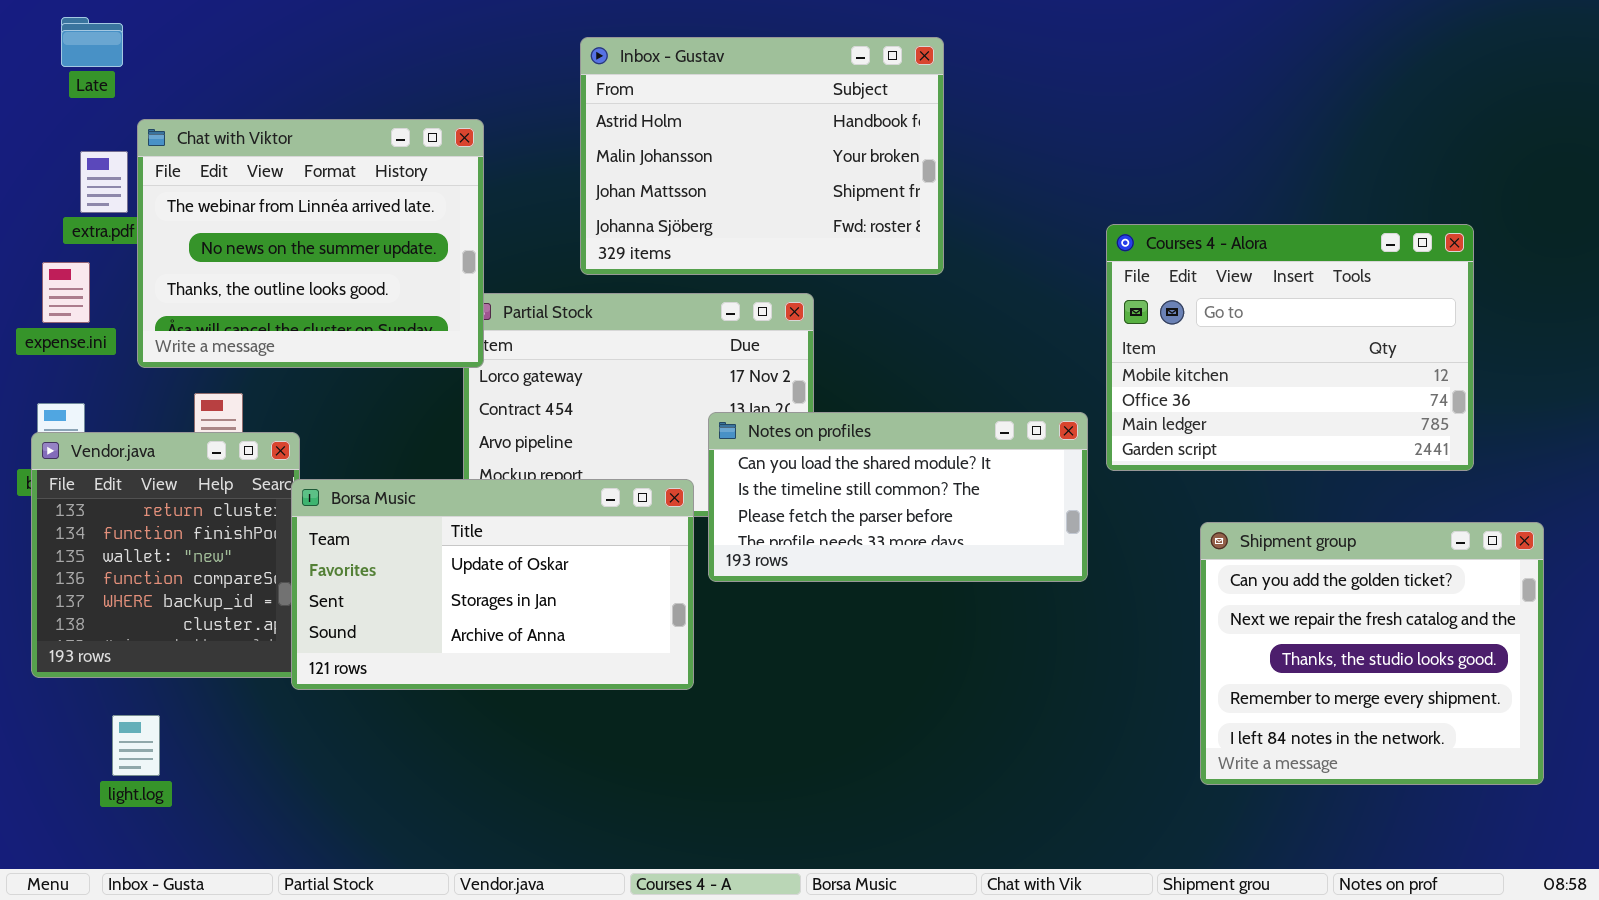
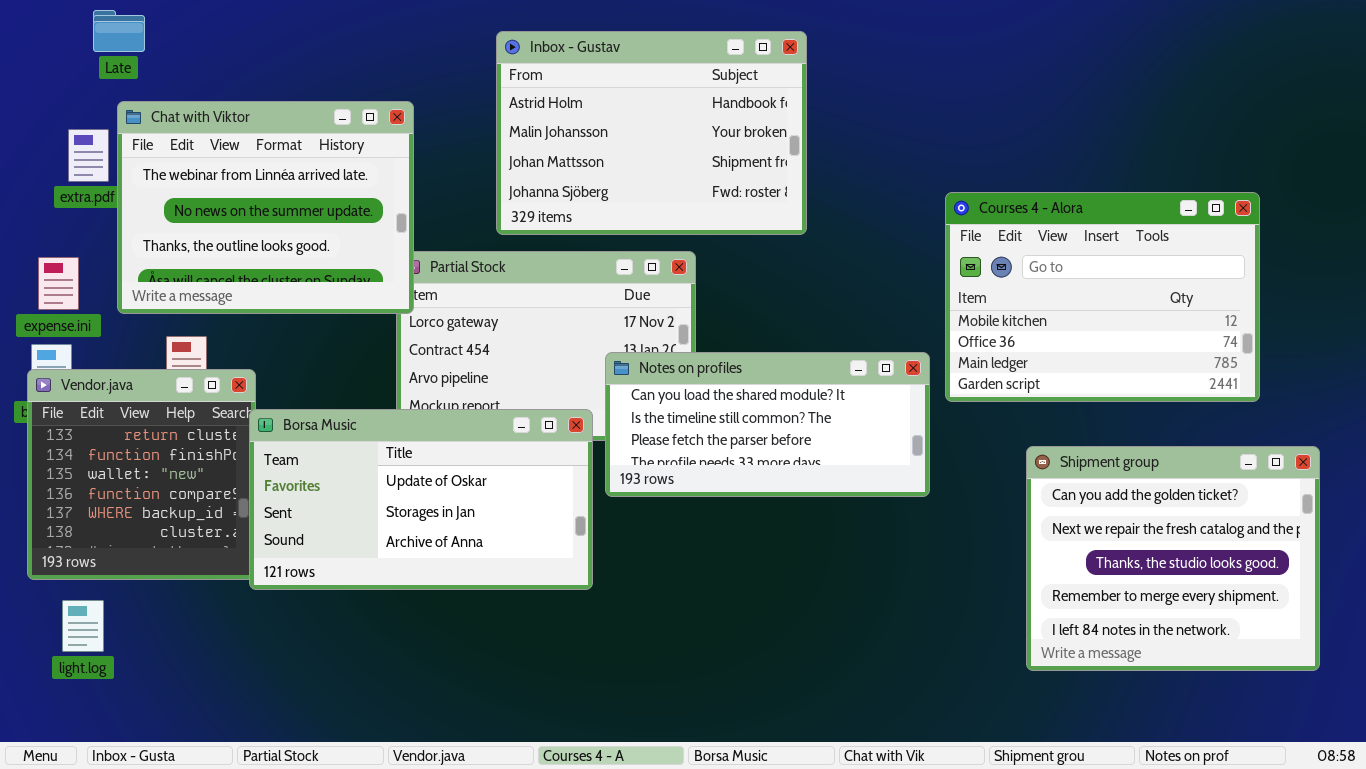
Late: [61,17,123,67] -> [93,10,145,52], moved
expense.ini: [42,262,90,323] -> [38,257,79,310], moved
light.log: [112,715,160,776] -> [62,600,104,652], moved

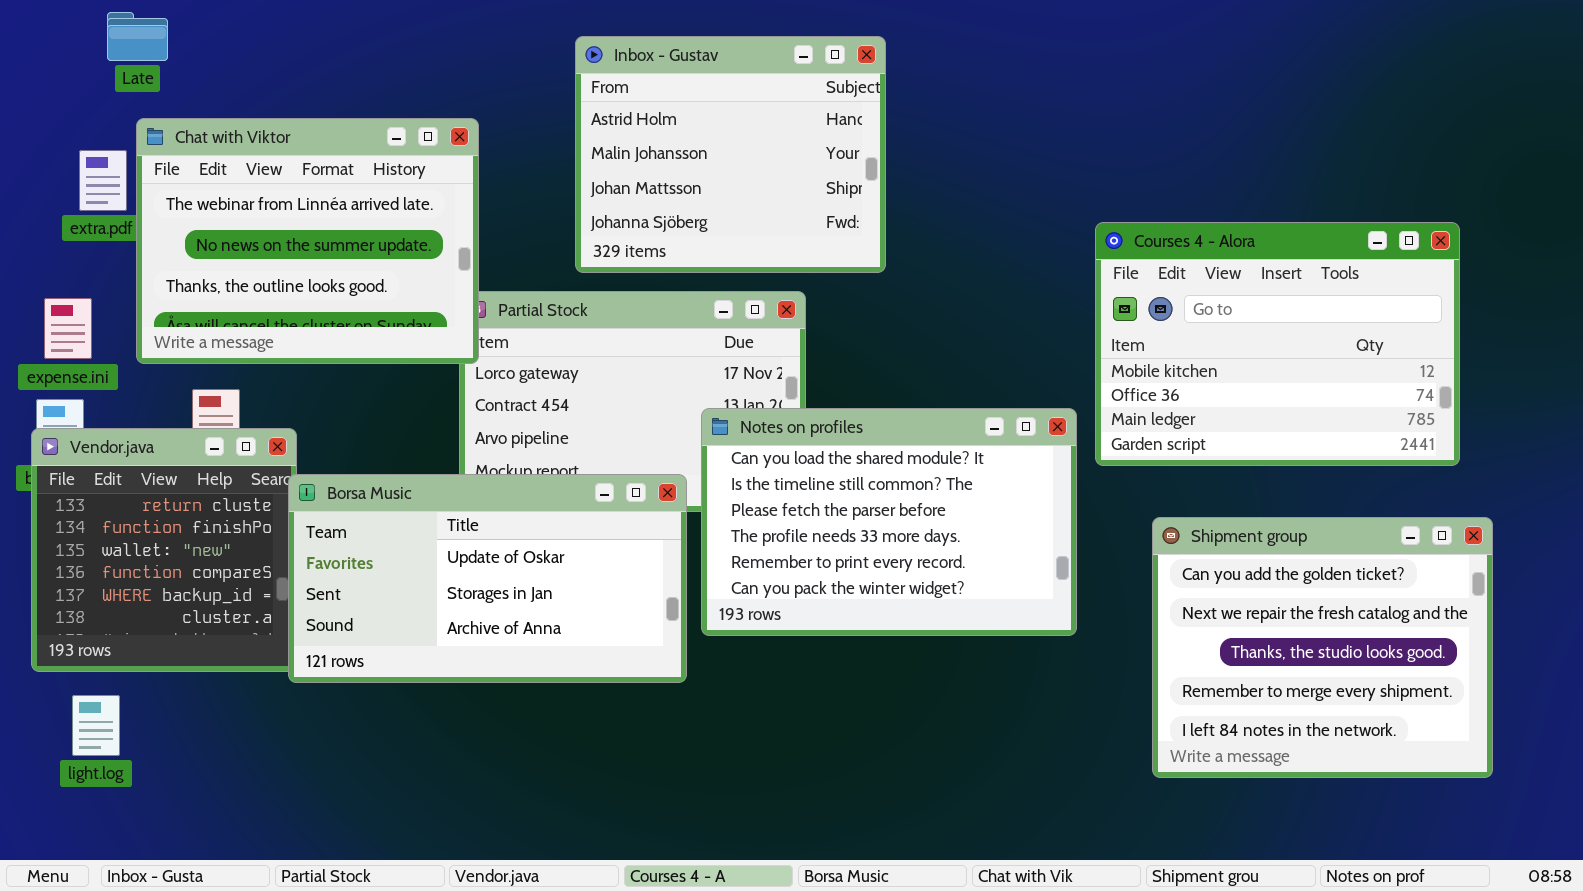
Inbox - Gustav: [496,31,807,235] -> [575,36,886,273], resized
Notes on profiles: [605,352,930,497] -> [701,408,1077,636], resized
Shipment group: [1026,446,1320,671] -> [1152,517,1493,778], moved

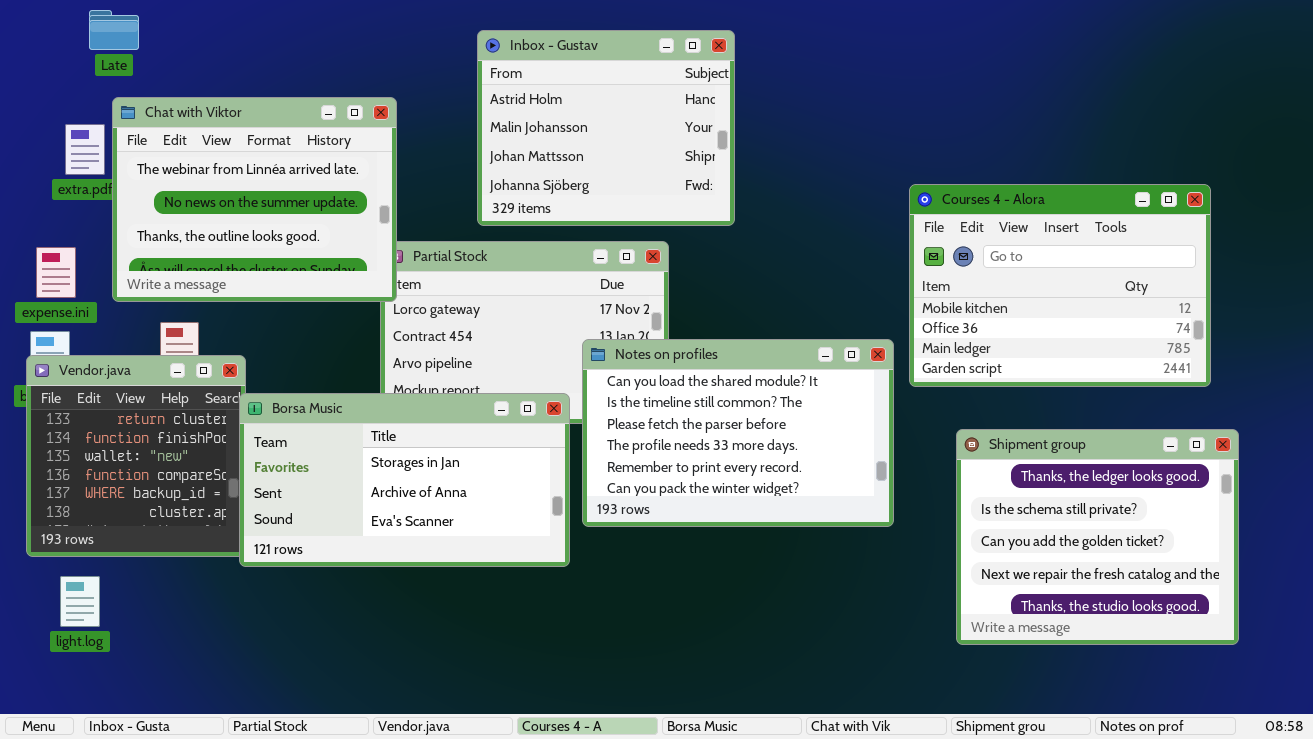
Borsa Music: [288,474,687,683] -> [239,393,570,567], scrolled down 1 row
Shipment group: [1152,517,1493,778] -> [956,429,1239,645], scrolled up 2 rows

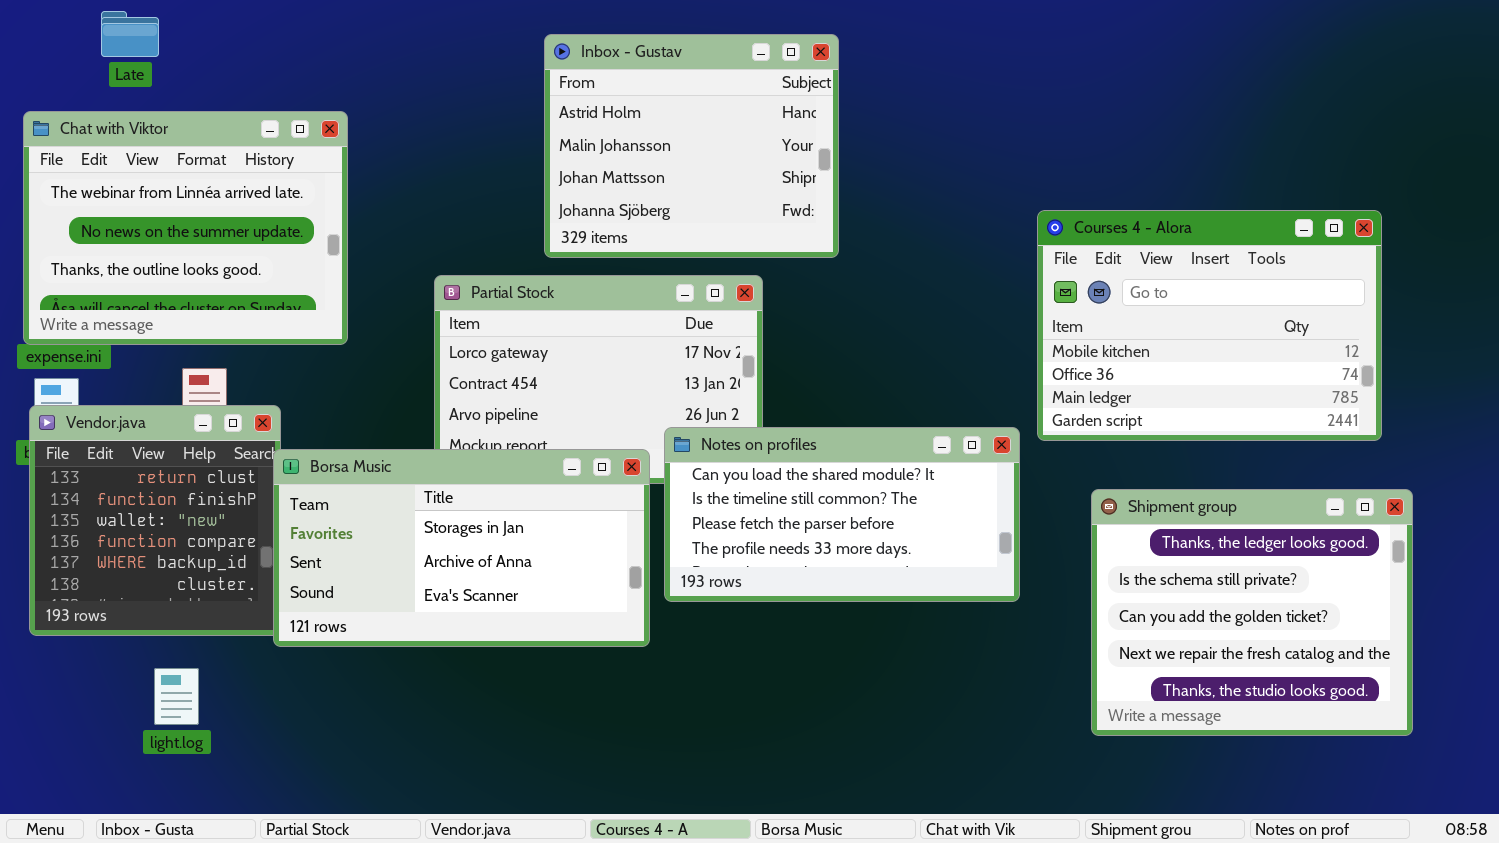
Chat with Viktor: [112,97,397,302] -> [23,111,348,345], moved
Notes on profiles: [582,339,894,527] -> [664,427,1020,602], resized
light.log: [60,576,100,627] -> [154,668,199,725], moved

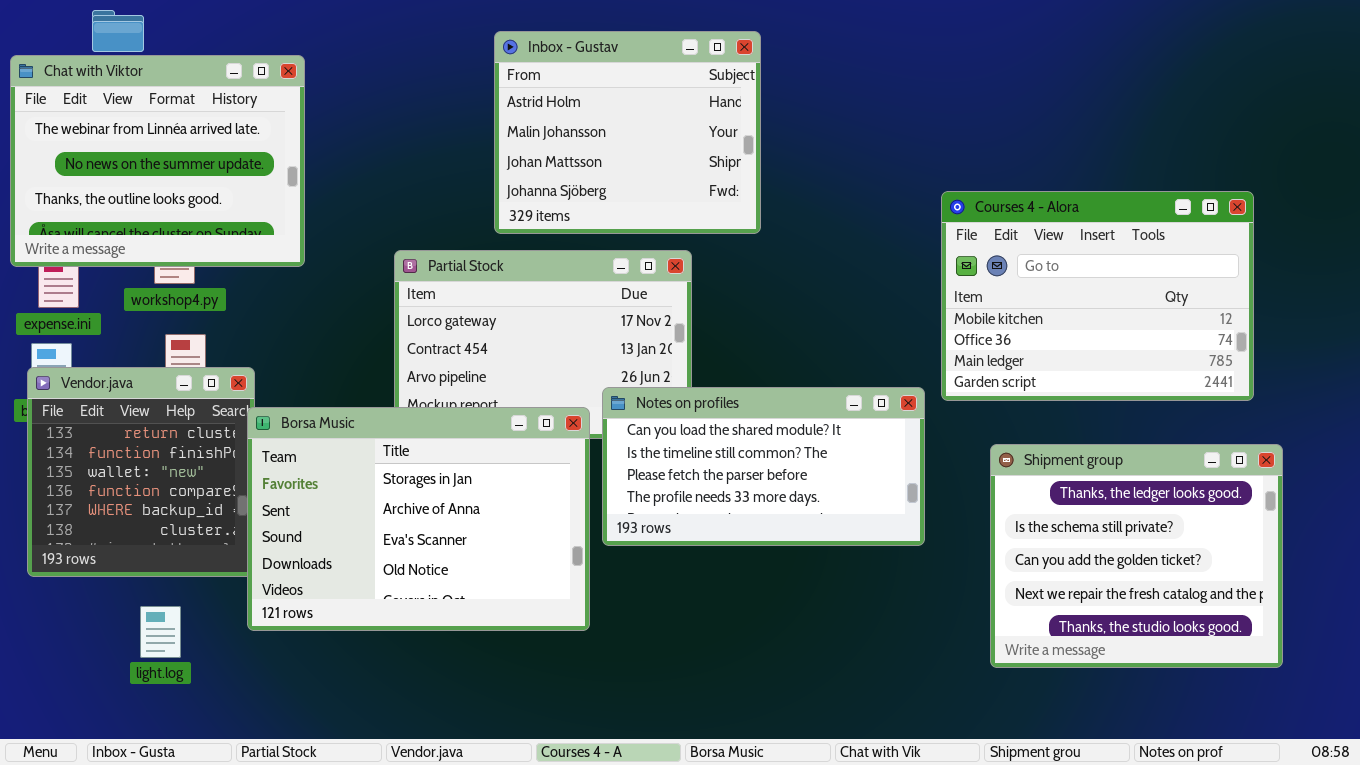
Chat with Viktor: [23,111,348,345] -> [10,55,305,267], moved
Borsa Music: [273,449,650,647] -> [247,407,590,631], resized

